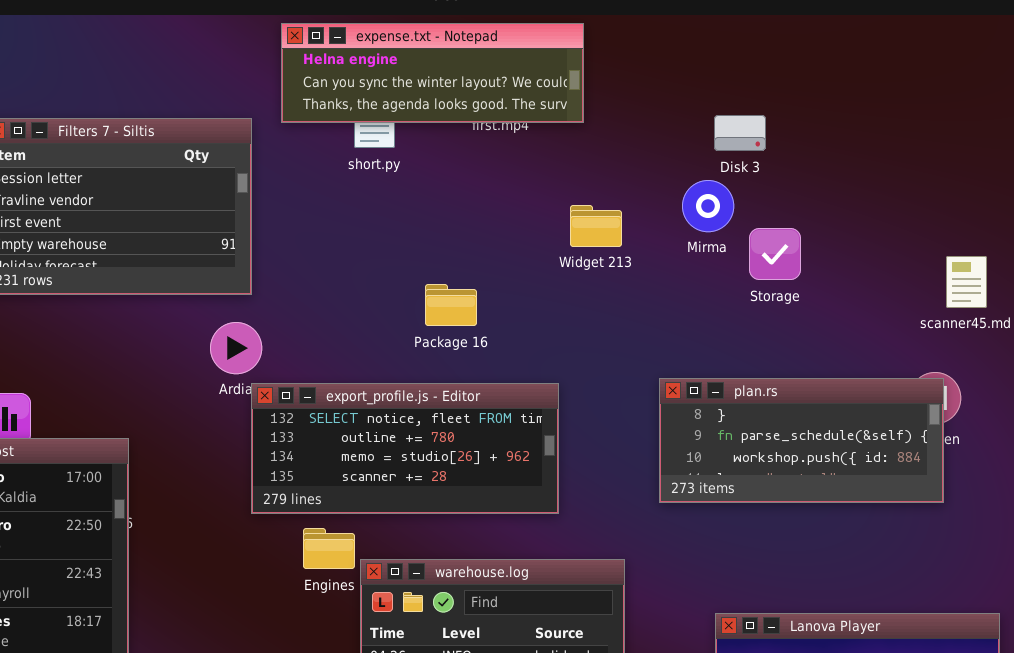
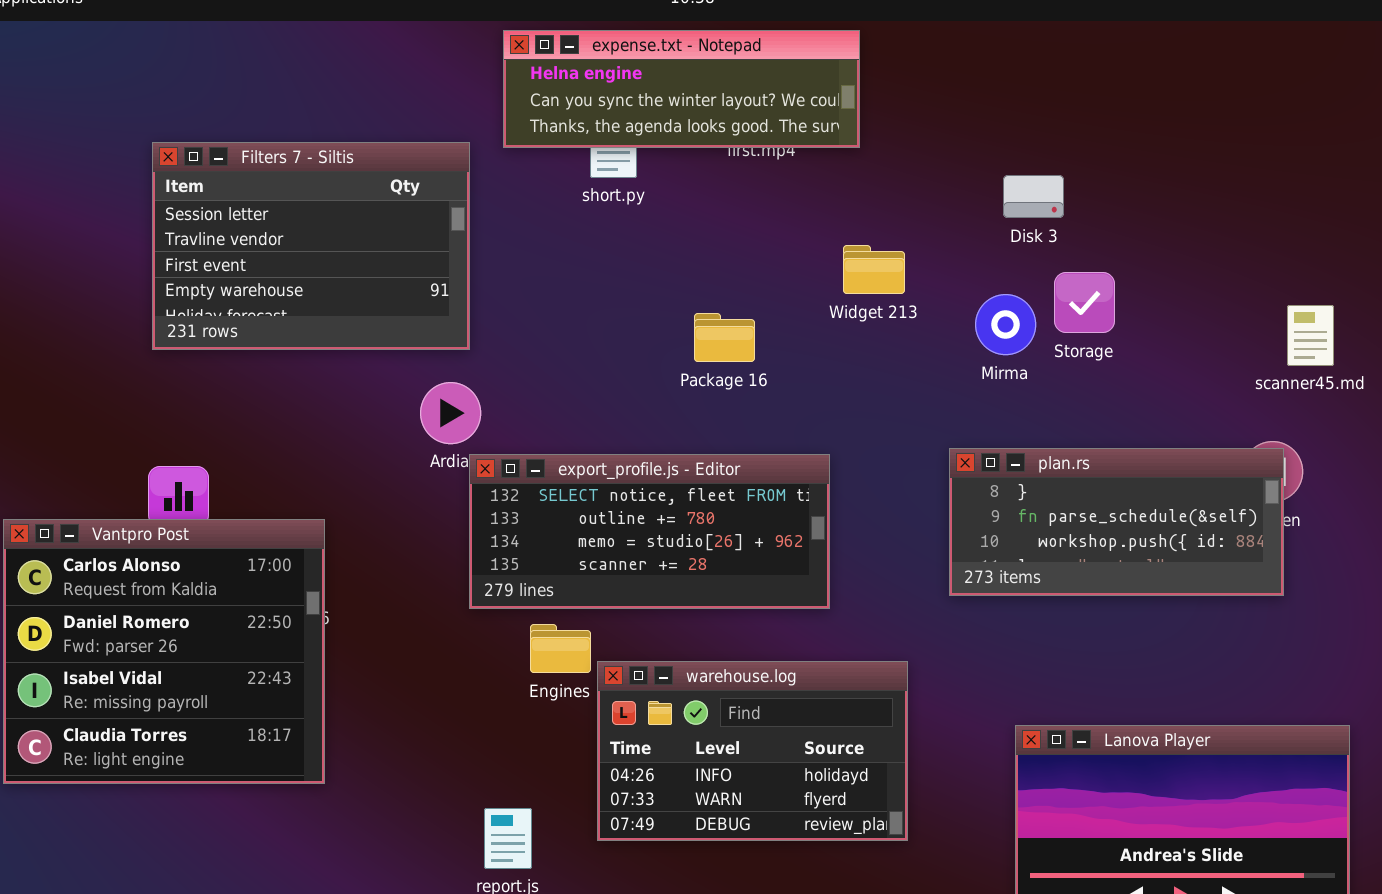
Disk 3: [714,115,766,151] -> [1003,175,1064,218], moved
Mirma: [682,180,734,232] -> [975,294,1036,355], moved
Package 16: [425,284,477,326] -> [694,313,755,362], moved

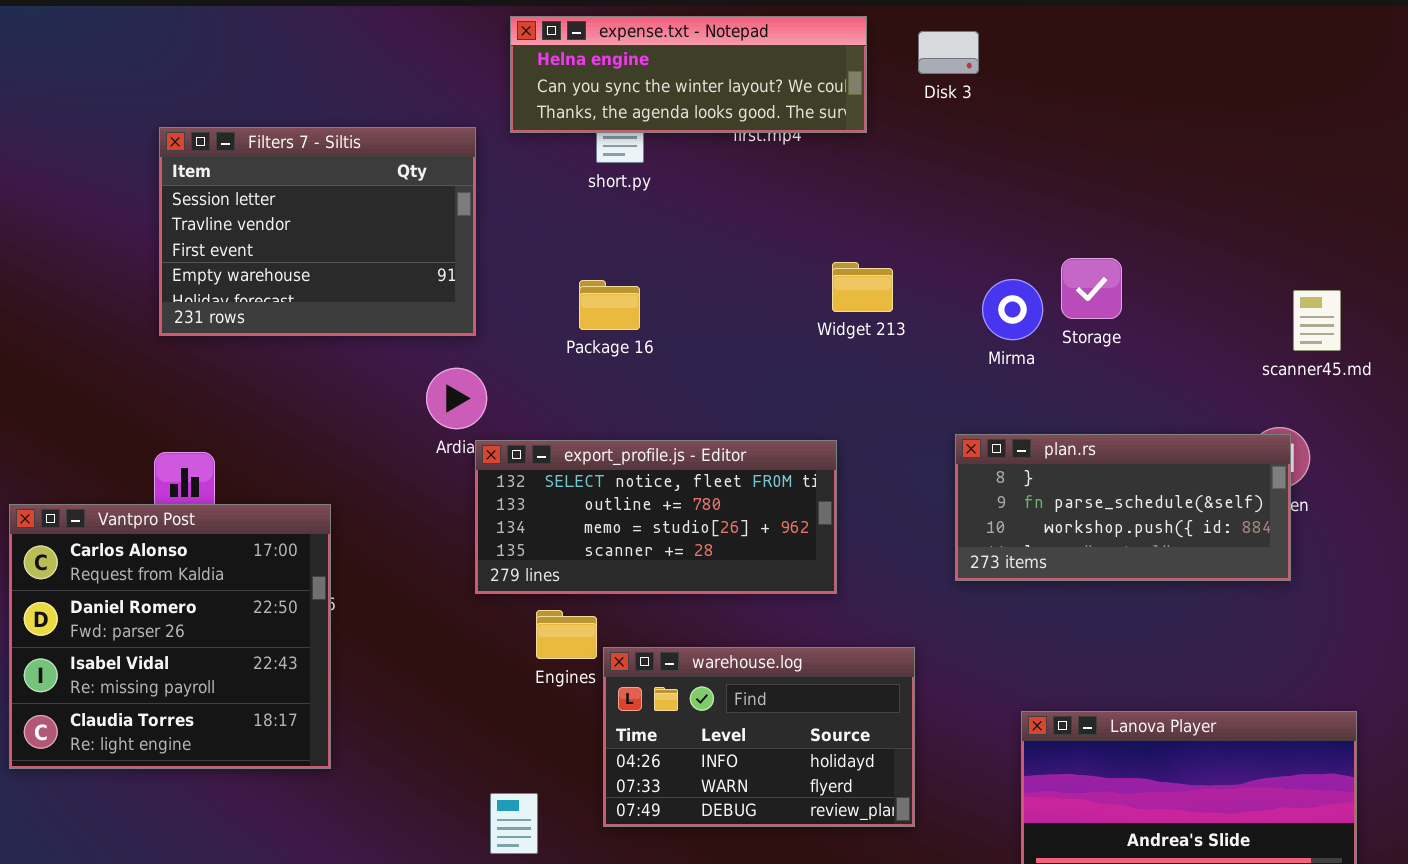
Disk 3: [1003,175,1064,218] -> [918,31,979,74], moved
Widget 213: [843,245,905,294] -> [832,262,893,312], moved
Package 16: [694,313,755,362] -> [579,280,640,330], moved

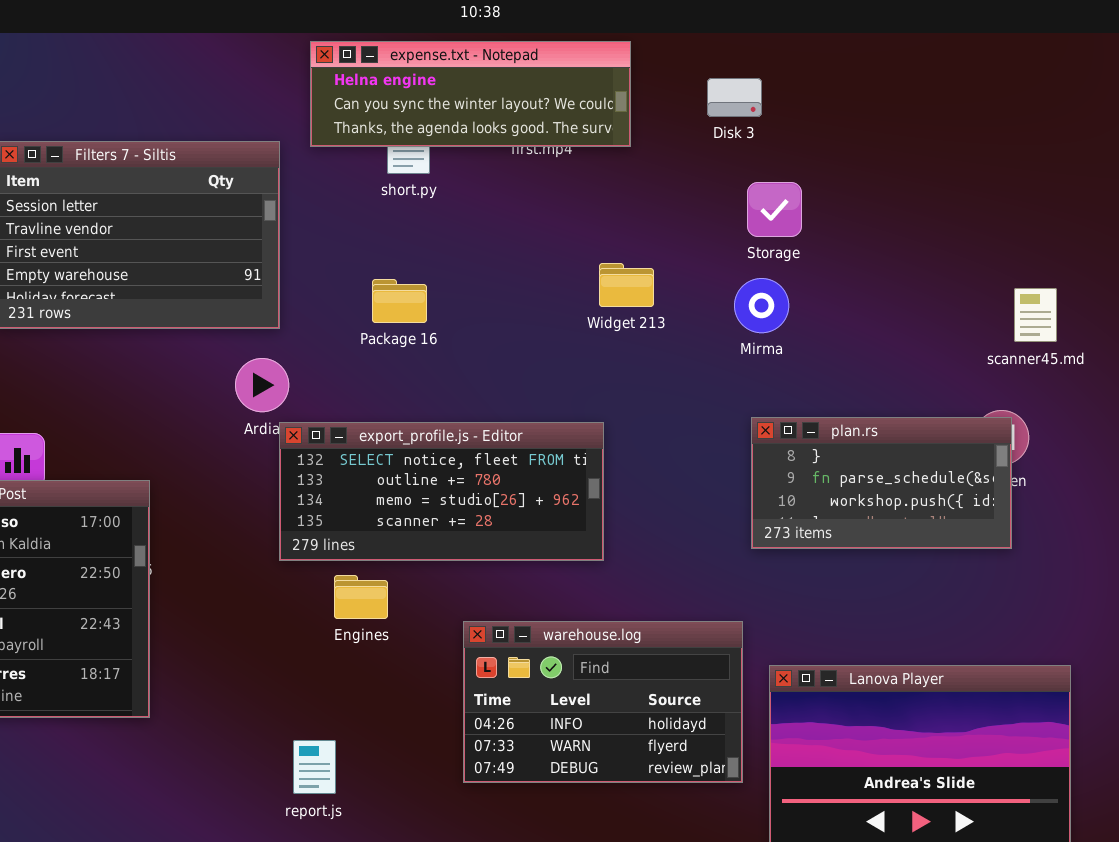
Disk 3: [918,31,979,74] -> [707,78,762,117], moved
Storage: [1061,258,1122,319] -> [747,182,802,237], moved
plan.rs: [955,434,1291,581] -> [751,417,1012,549], resized
warehouse.log: [603,647,915,827] -> [463,621,743,783], moved

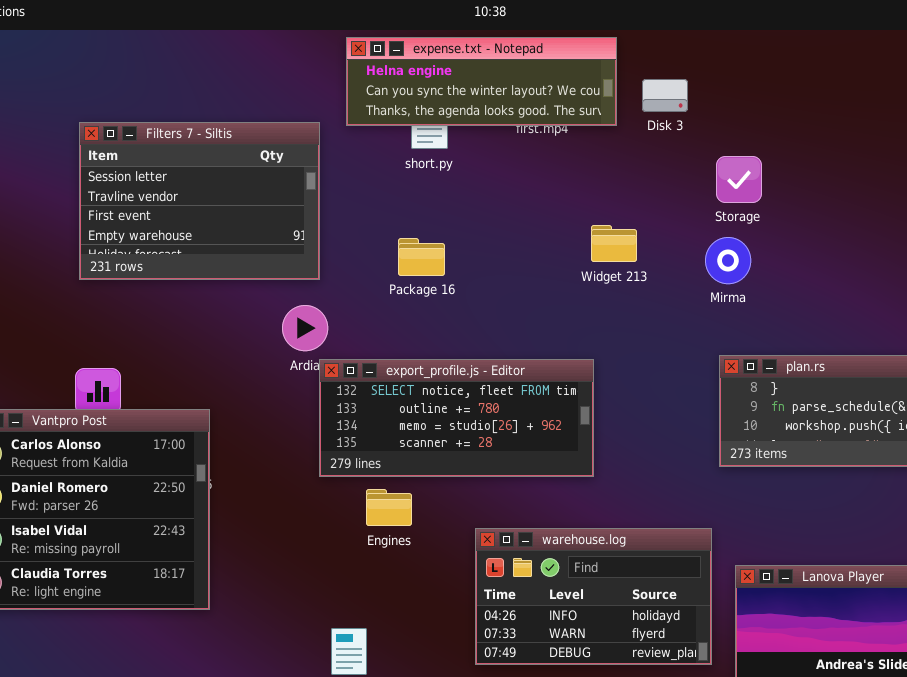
Disk 3: [707,78,762,117] -> [642,79,688,112], moved

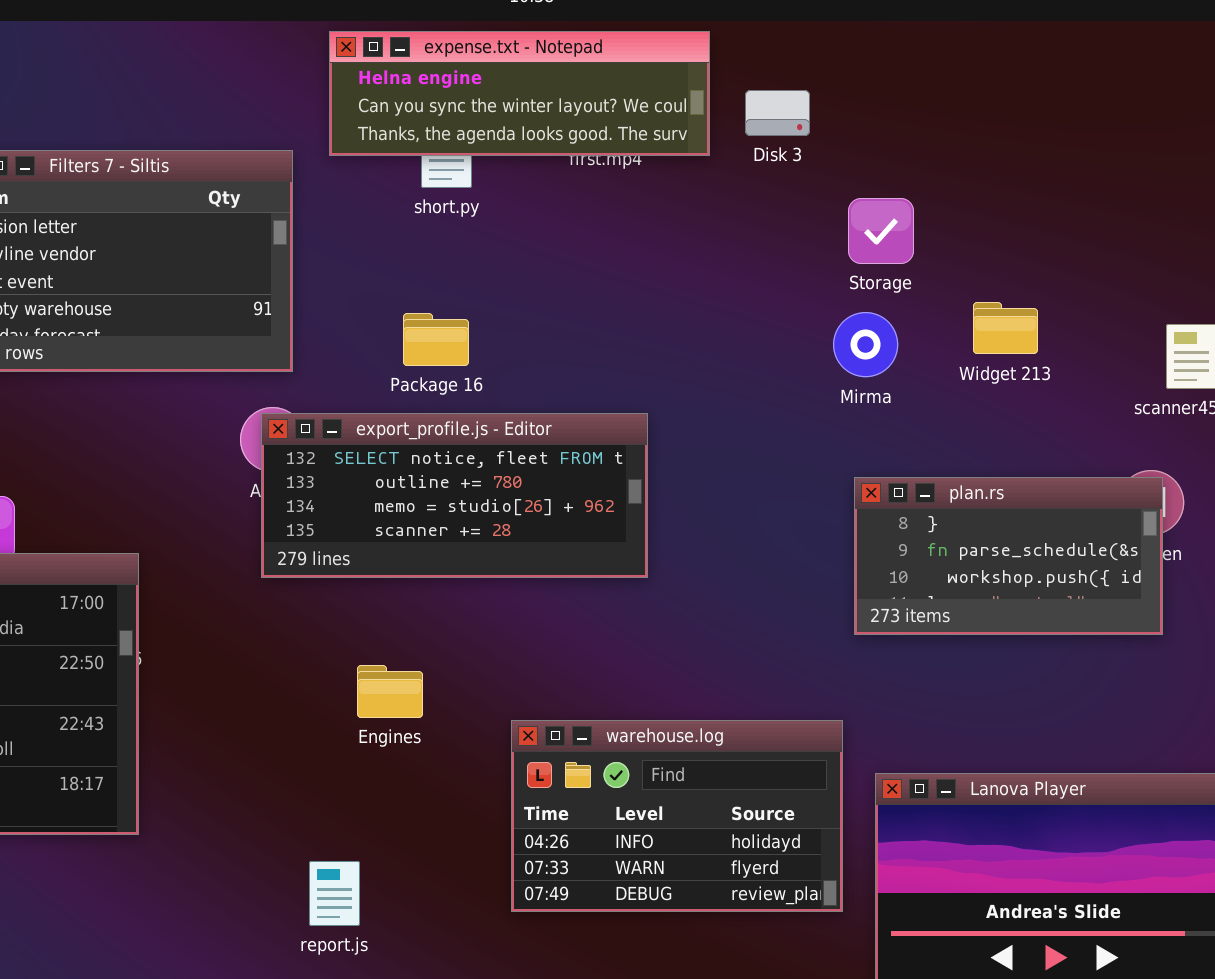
Widget 213: [591,225,637,262] -> [973,302,1038,354], moved
export_profile.js - Editor: [319,359,594,477] -> [261,413,648,578], moved

